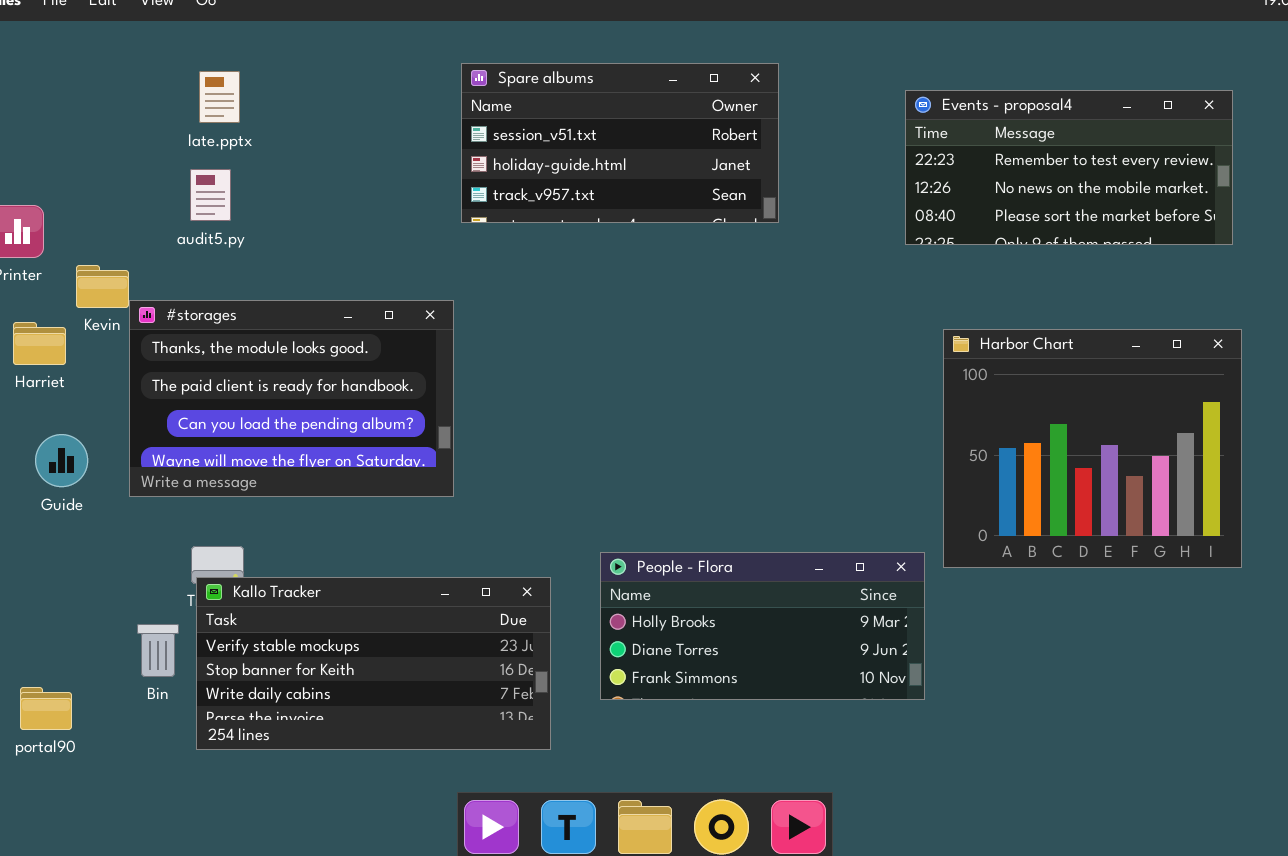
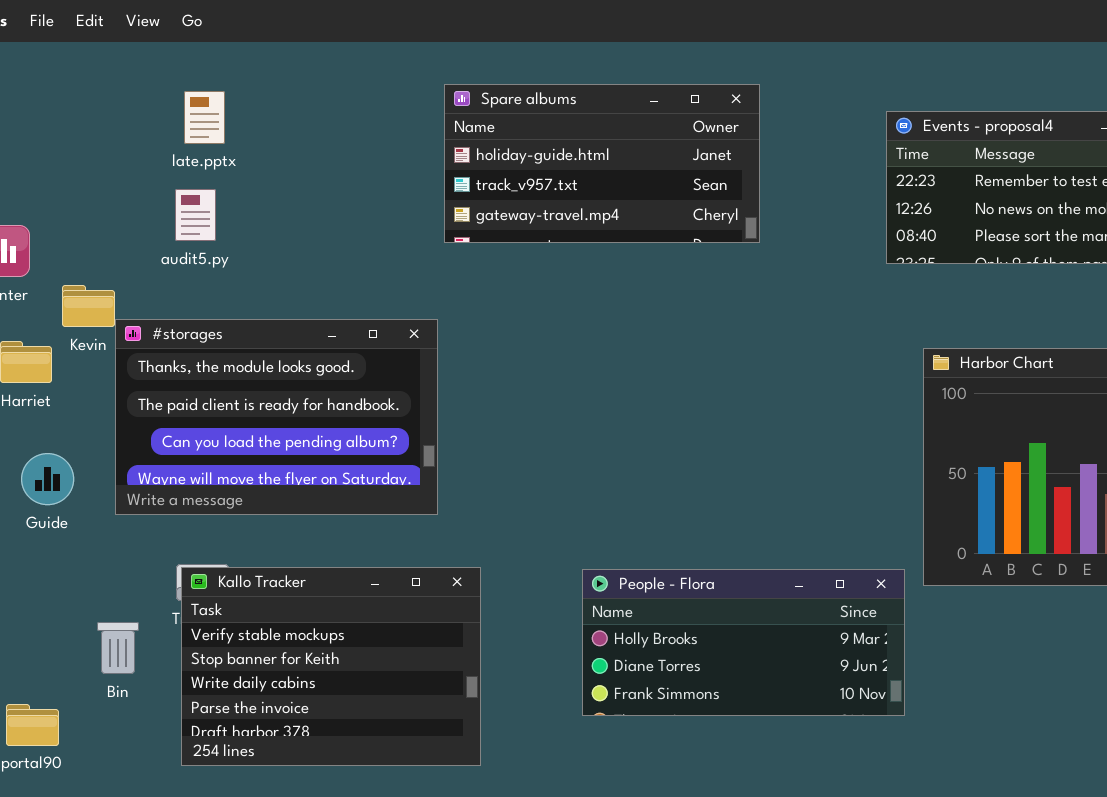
Spare albums: [461,63,779,223] -> [444,84,760,243], scrolled down 1 row
Kallo Tracker: [196,577,551,750] -> [181,567,481,766], resized
Bin: [137,624,179,677] -> [97,622,139,674], moved

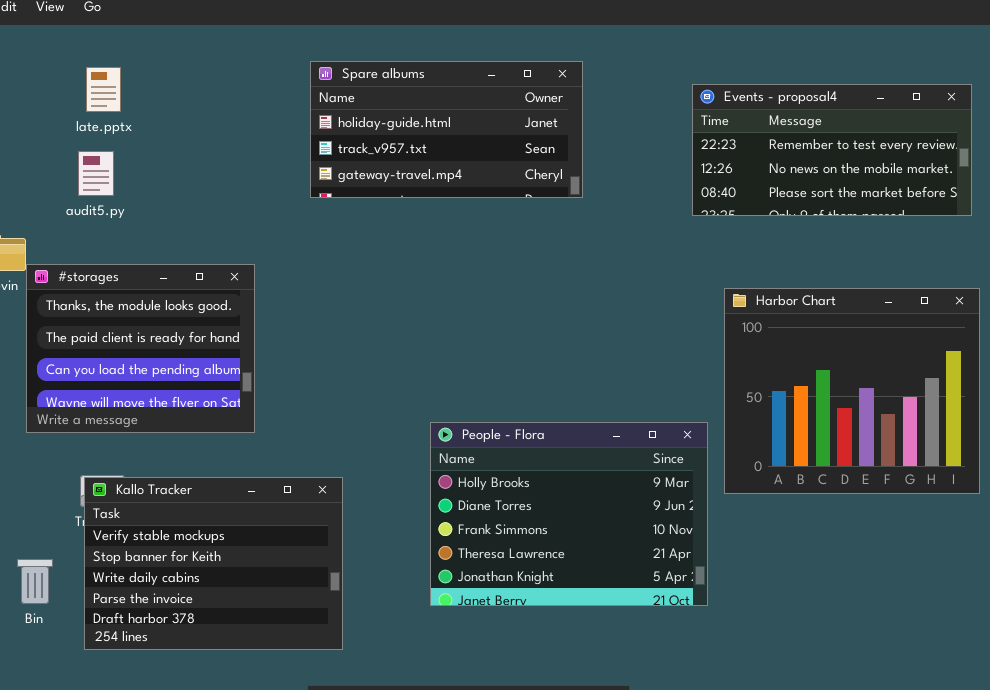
#storages: [115,319,438,515] -> [26,264,255,433], resized
People - Flora: [582,569,905,716] -> [430,422,708,606], resized
Bin: [97,622,139,674] -> [17,559,53,604], moved

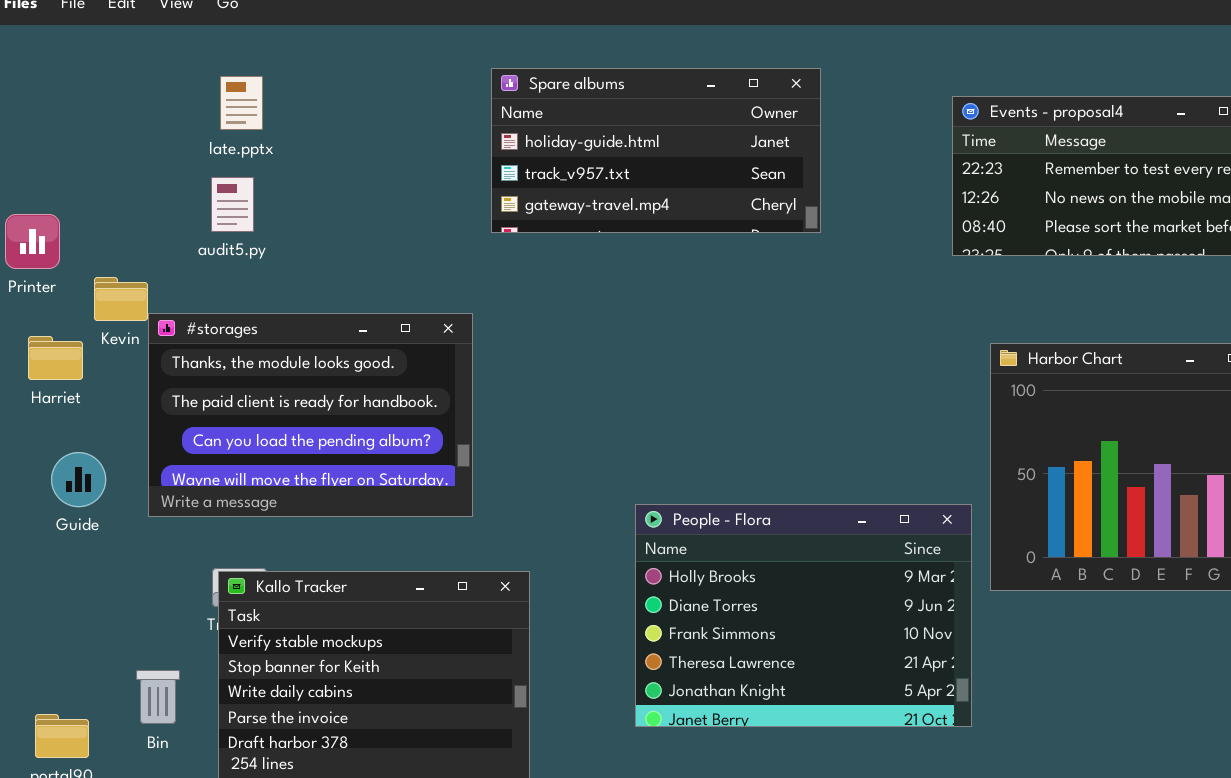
#storages: [26,264,255,433] -> [148,313,473,517], resized

